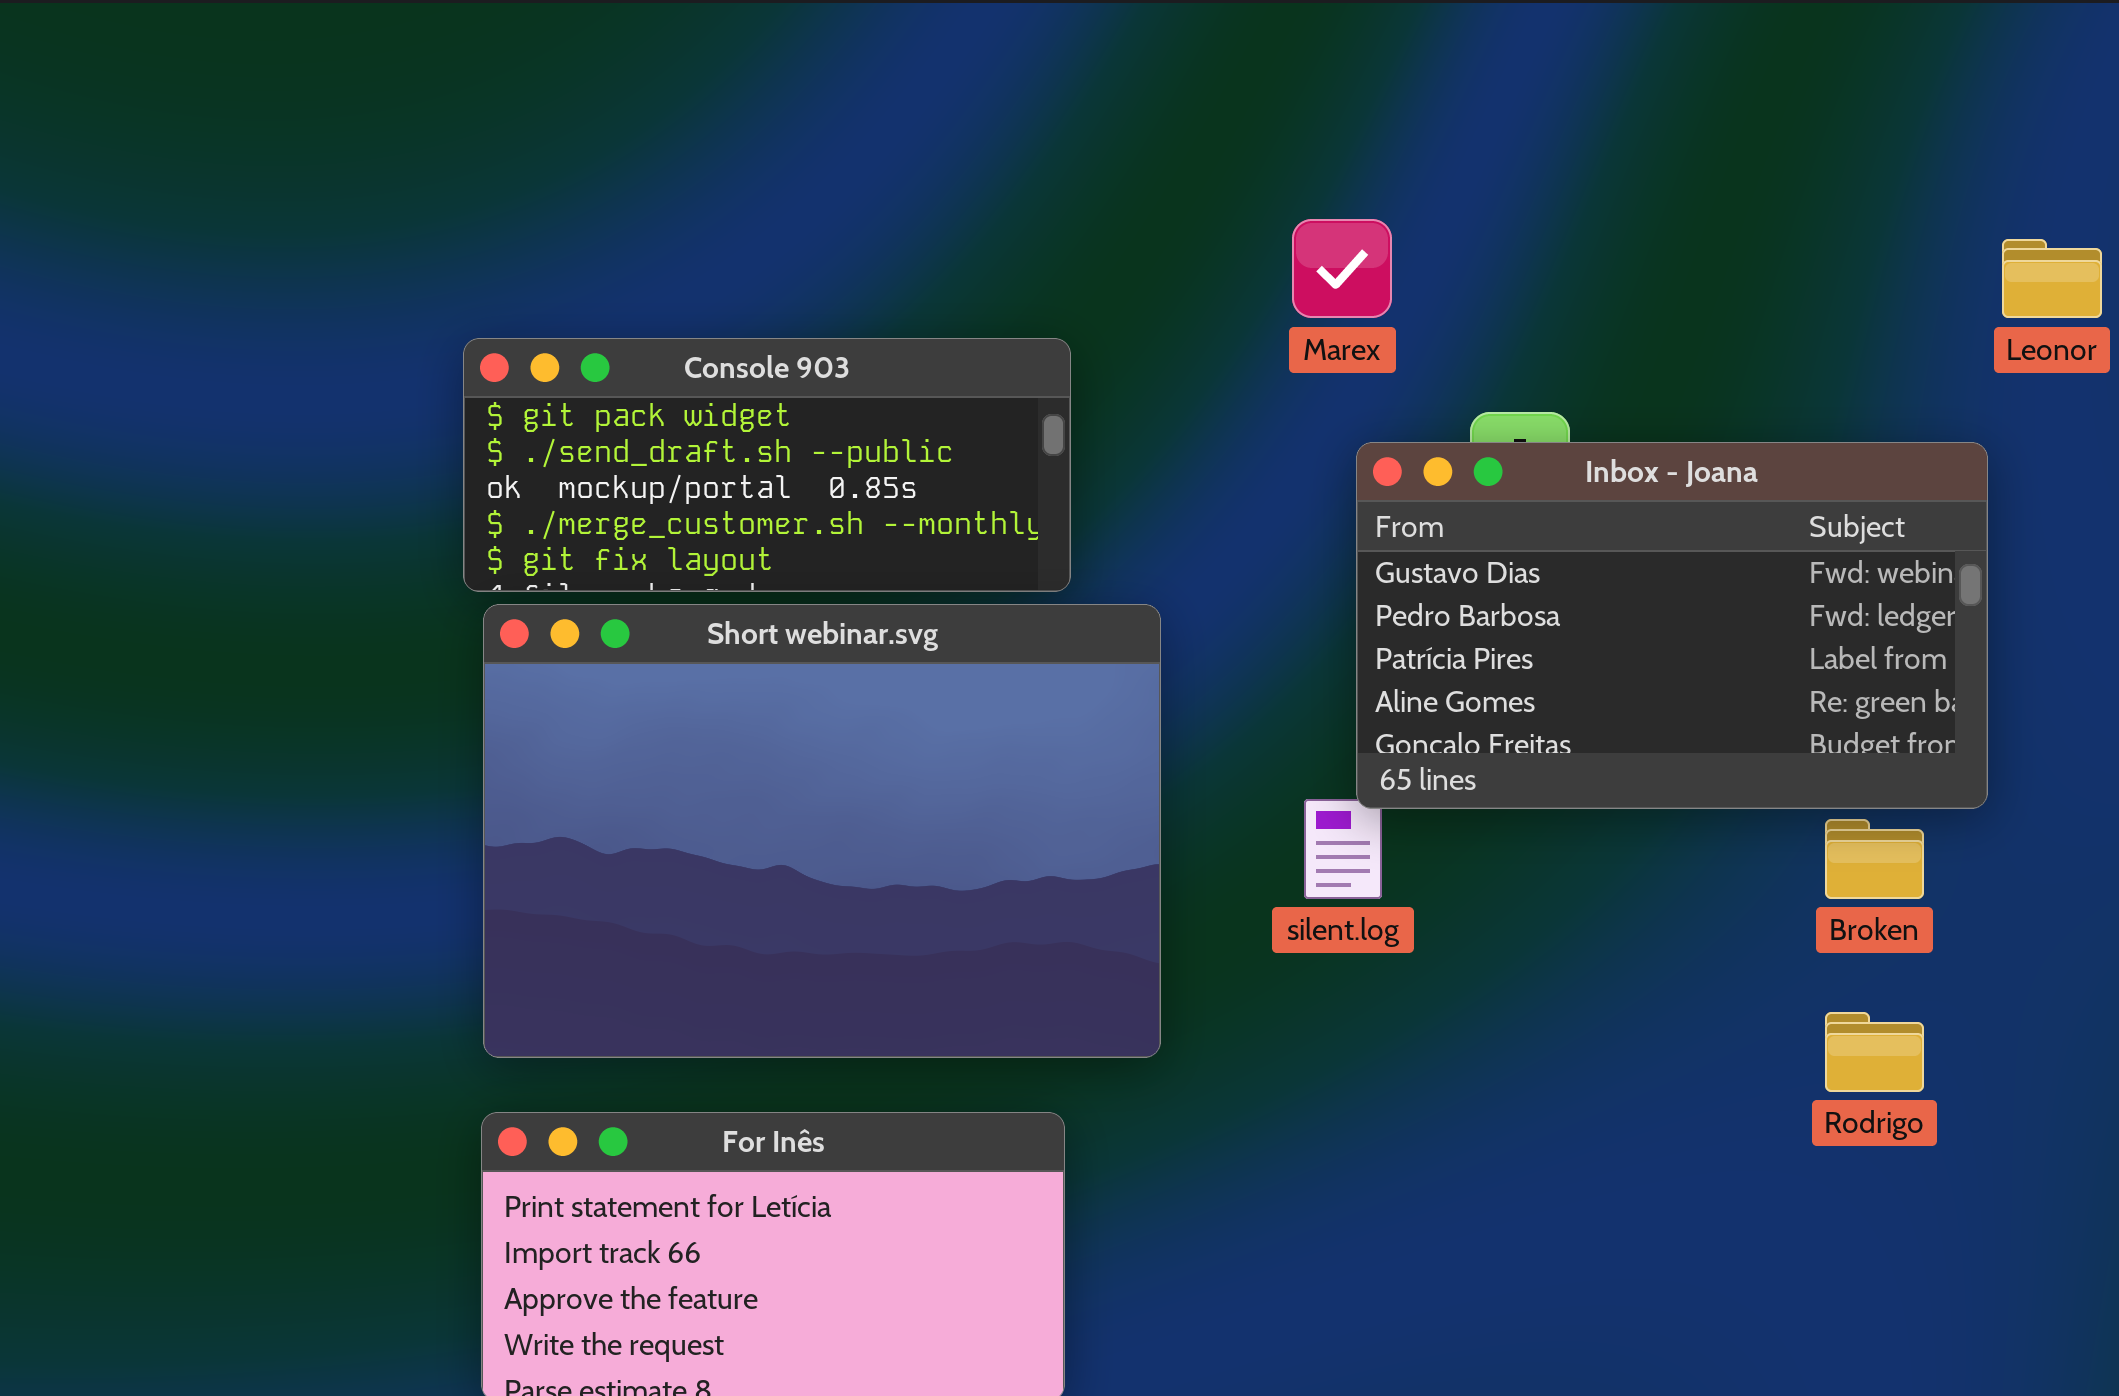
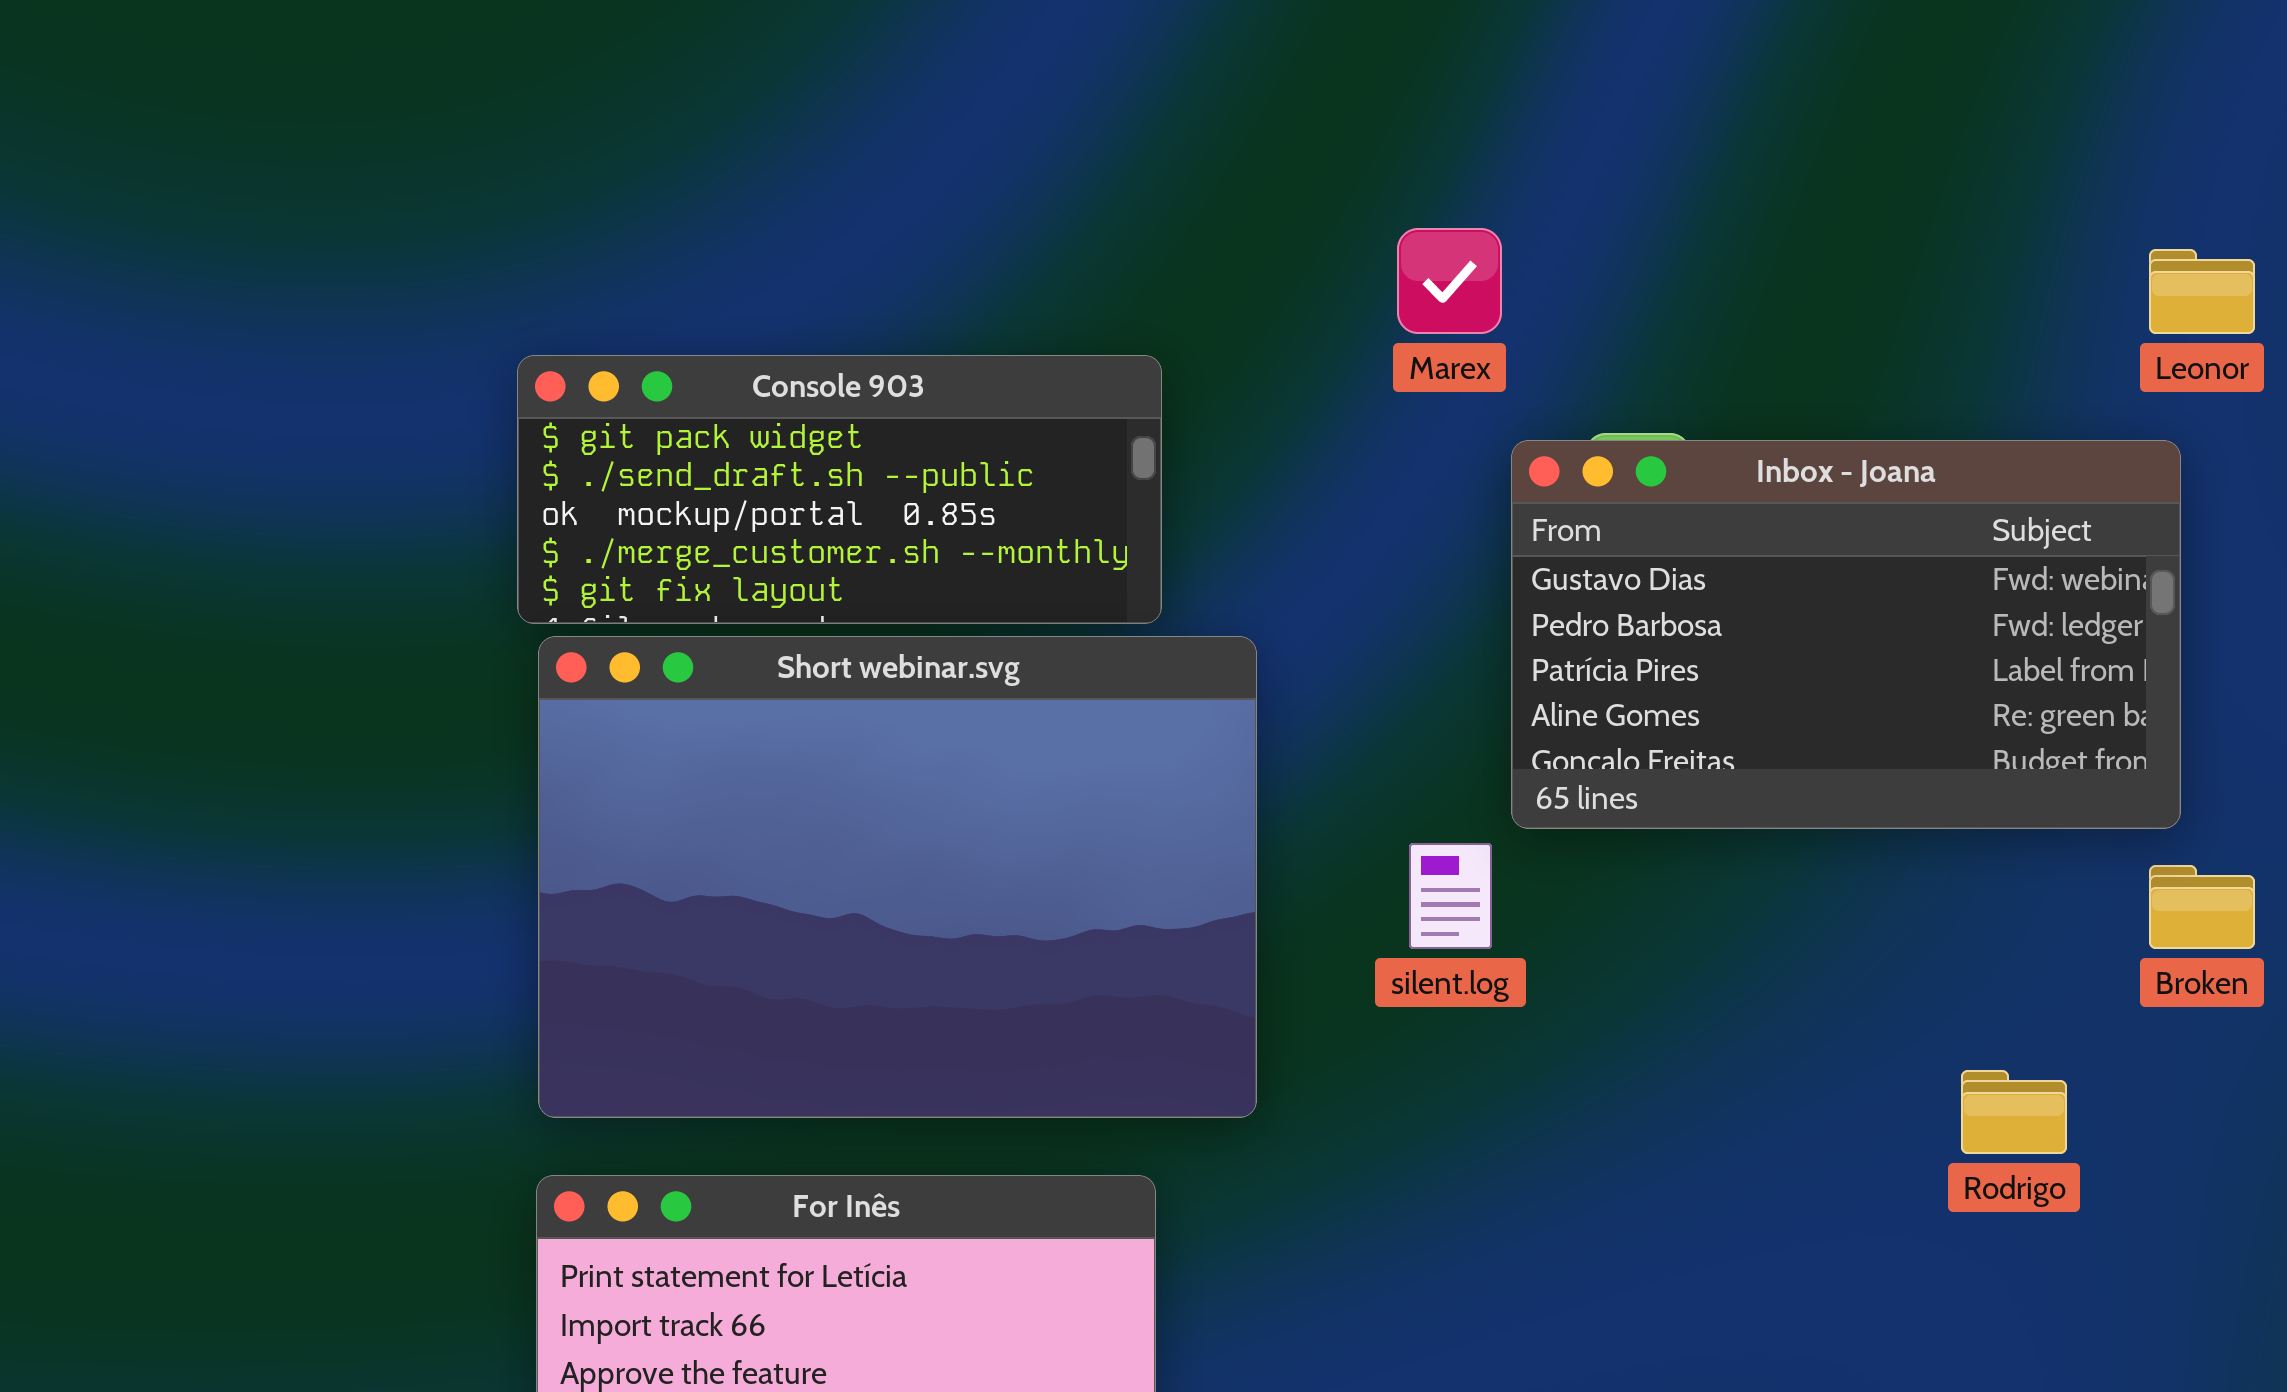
Inbox - Joana: [1356,442,1988,809] -> [1511,440,2181,829], moved
Broken: [1825,819,1924,899] -> [2149,865,2255,949], moved

